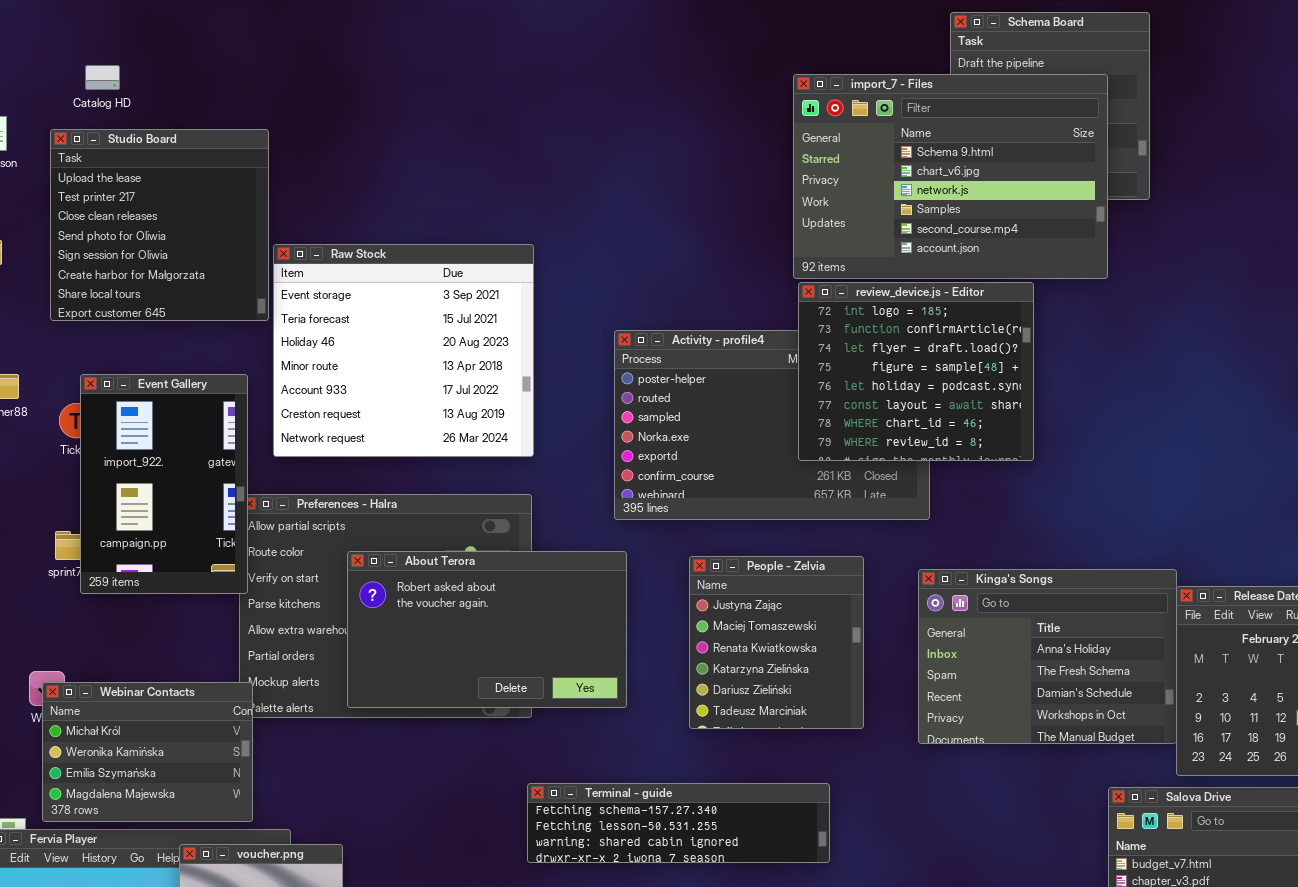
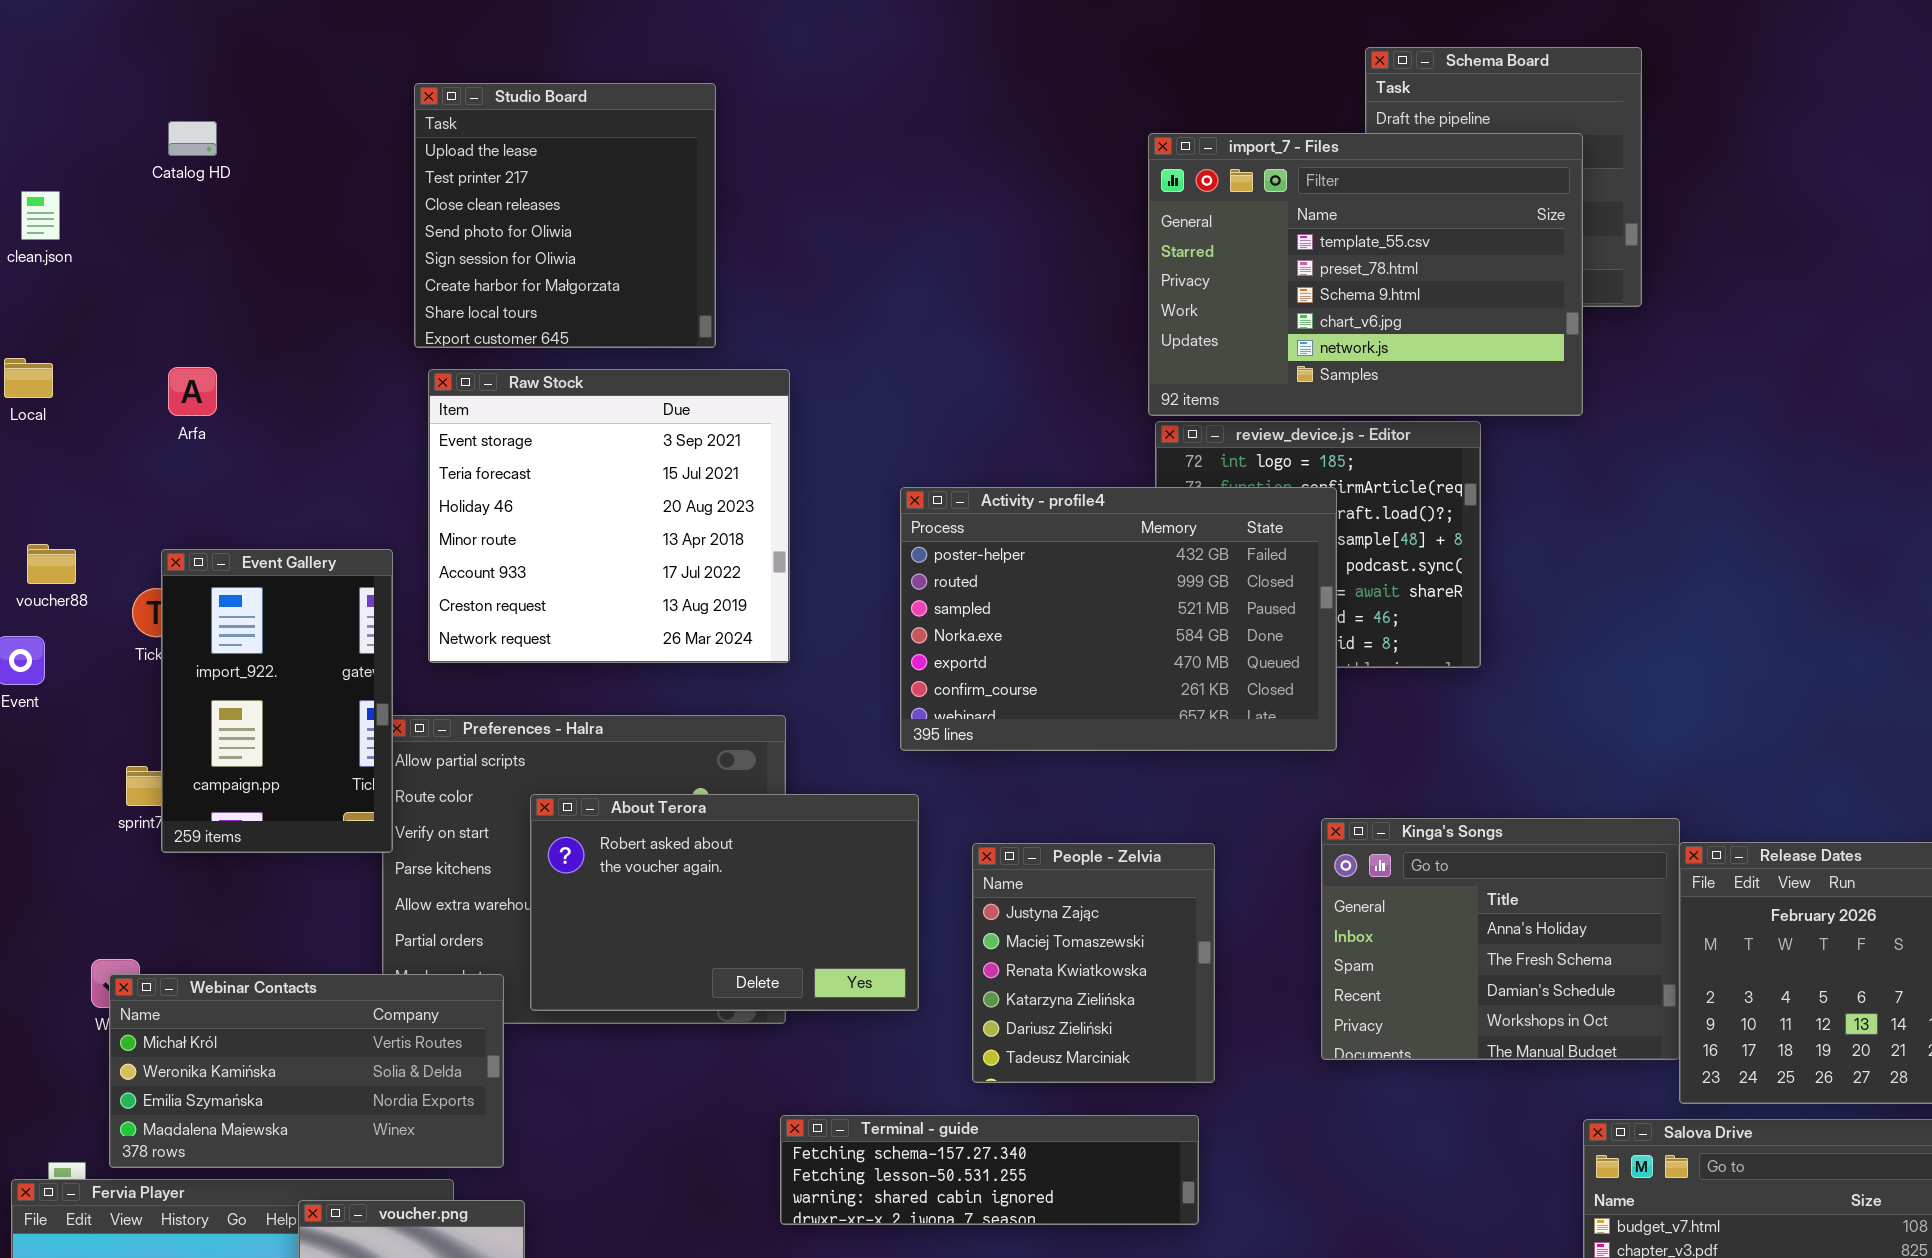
import_7 - Files: [793,74,1108,279] -> [1148,133,1583,416], scrolled up 2 rows
Studio Board: [50,129,269,321] -> [414,83,716,348], moved
Activity - profile4: [614,330,930,520] -> [900,487,1337,751], raised
People - Zelvia: [689,556,864,729] -> [972,843,1215,1083], moved
Webinar Contacts: [42,682,253,822] -> [109,974,504,1168], resized

